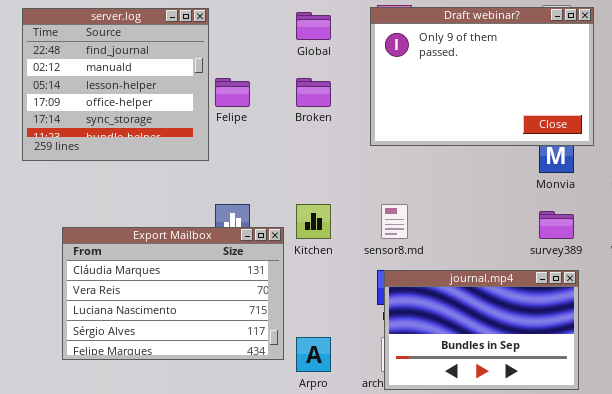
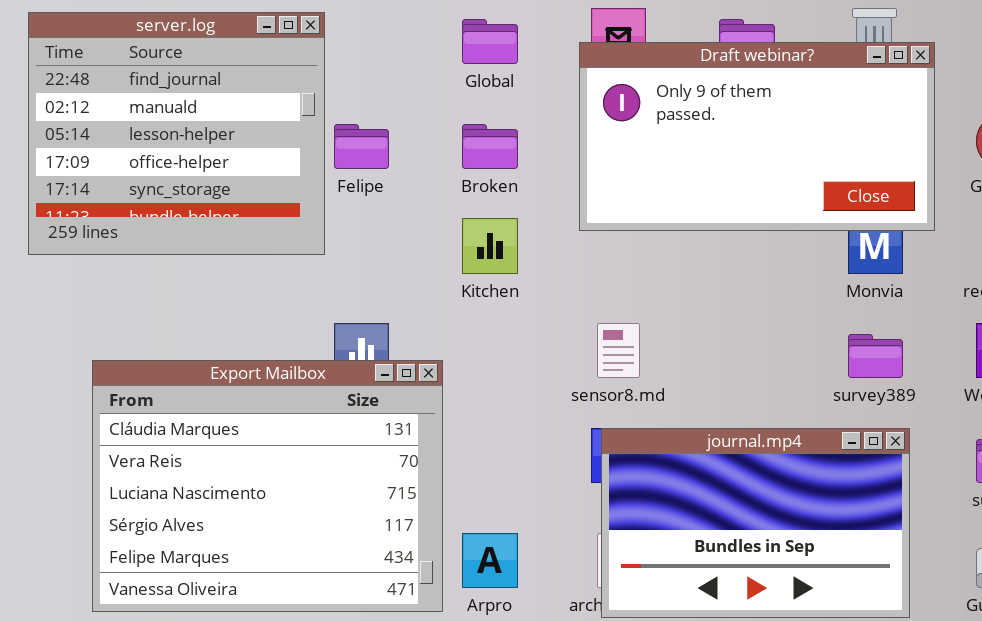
Draft webinar?: [370,7,594,146] -> [579,42,935,231], resized
Kitchen: [296,204,331,239] -> [462,218,518,274], moved
Export Mailbox: [62,227,284,360] -> [92,360,443,612], resized

